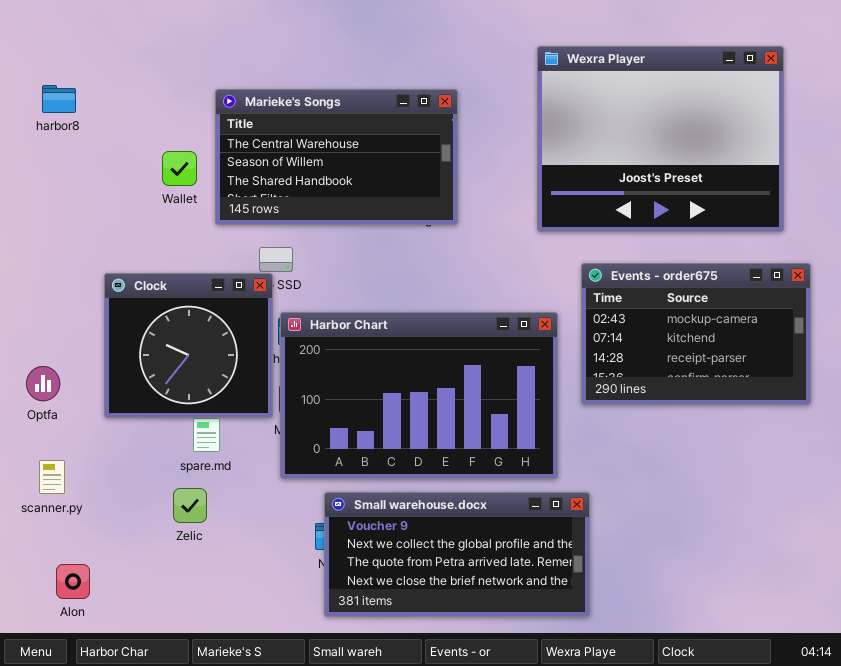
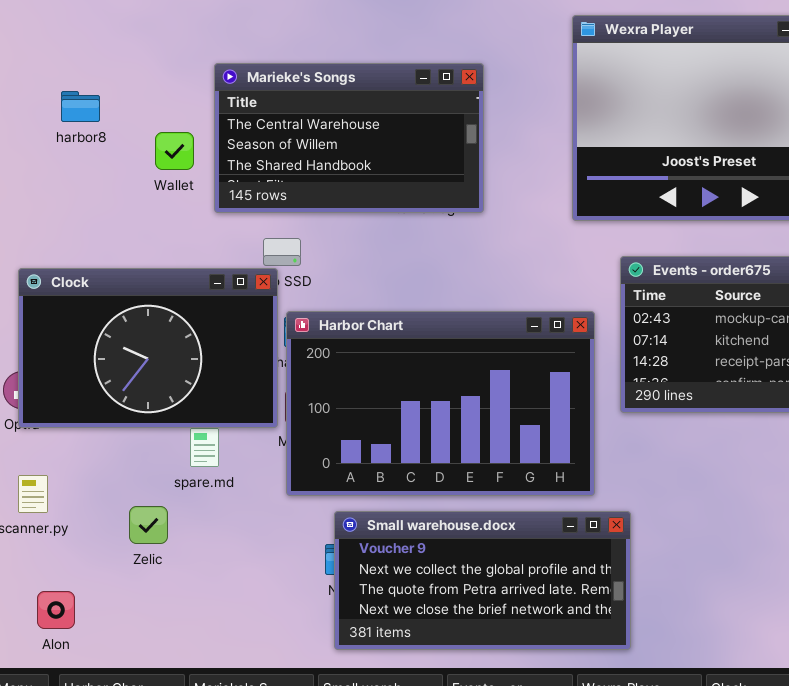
harbor8: [42,85,76,113] -> [61,91,100,122], moved
Clock: [104,273,273,418] -> [18,268,278,428], resized
Zelic: [173,488,207,523] -> [129,506,168,544], moved

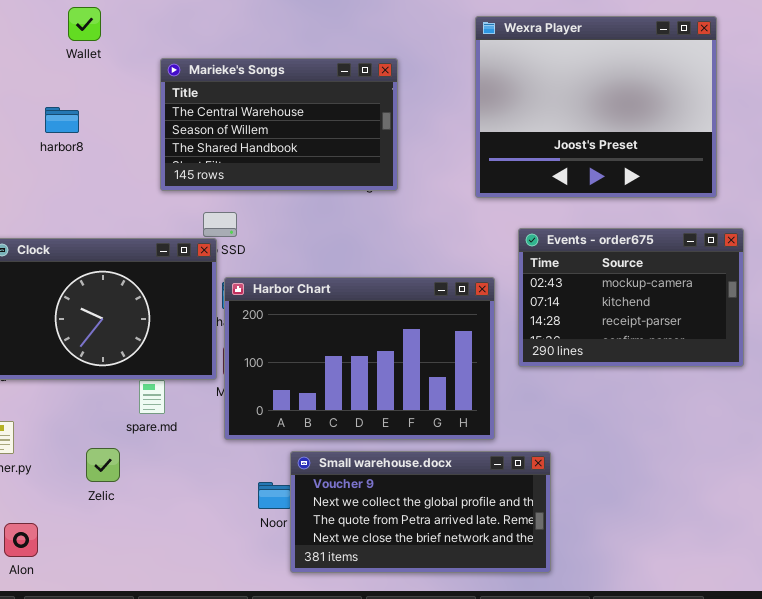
harbor8: [61,91,100,122] -> [45,107,79,133], moved
Wallet: [155,132,194,170] -> [68,7,101,41], moved
Small warehouse.docx: [334,511,631,650] -> [290,451,551,573], moved

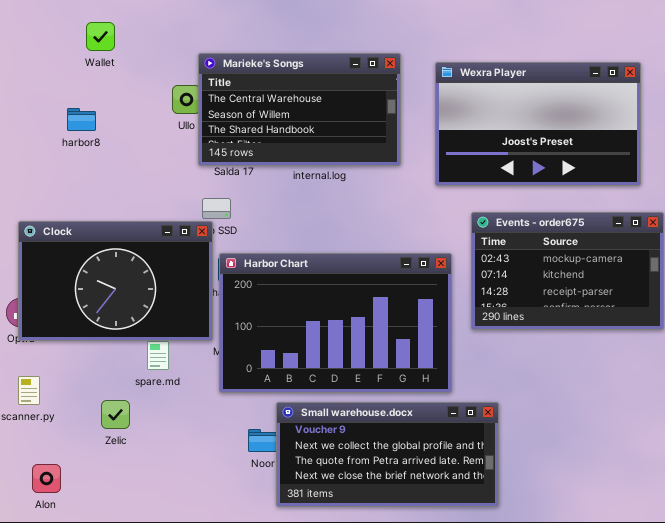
Wexra Player: [475,16,717,198] -> [435,62,641,186], resized
Marieke's Songs: [160,58,398,191] -> [198,53,401,166], moved

